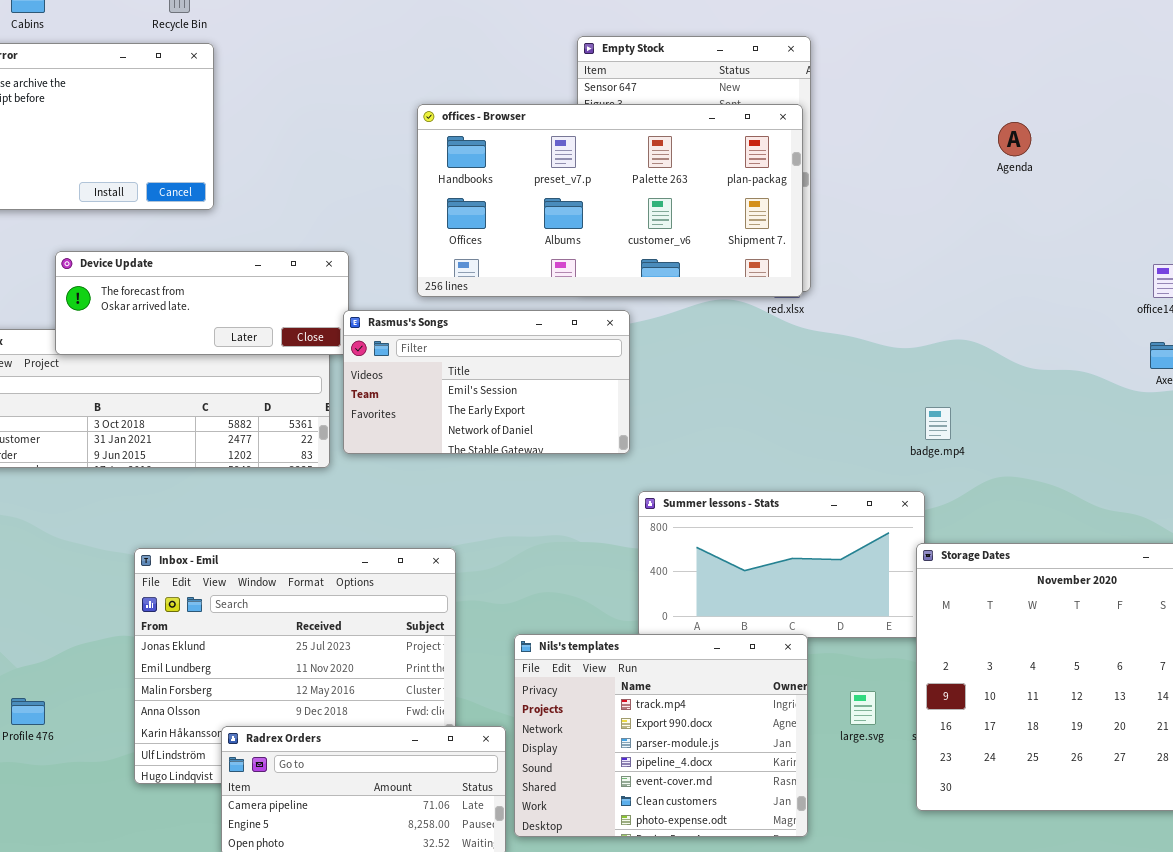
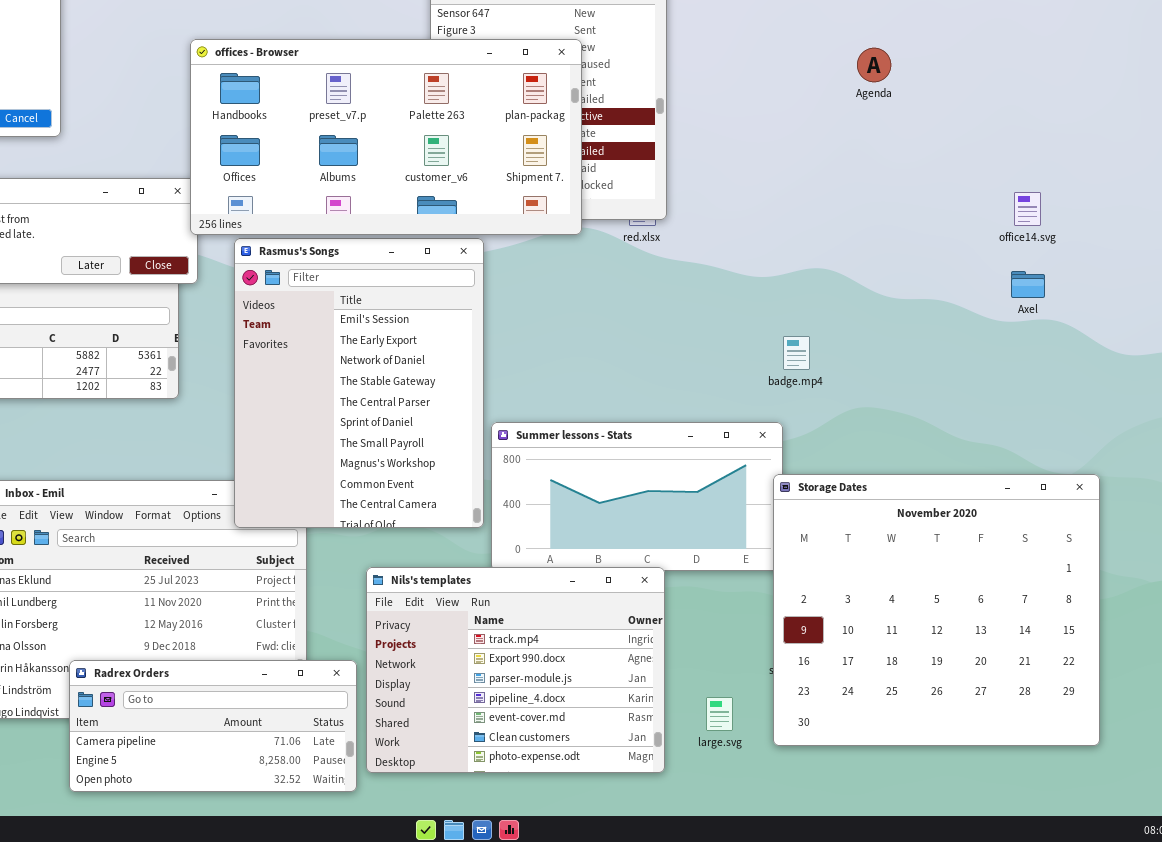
offices - Browser: [417,104,803,297] -> [190,39,582,235], moved
Rasmus's Songs: [343,310,630,454] -> [234,238,484,528], resized
large.svg: [850,691,876,725] -> [706,697,733,731], moved

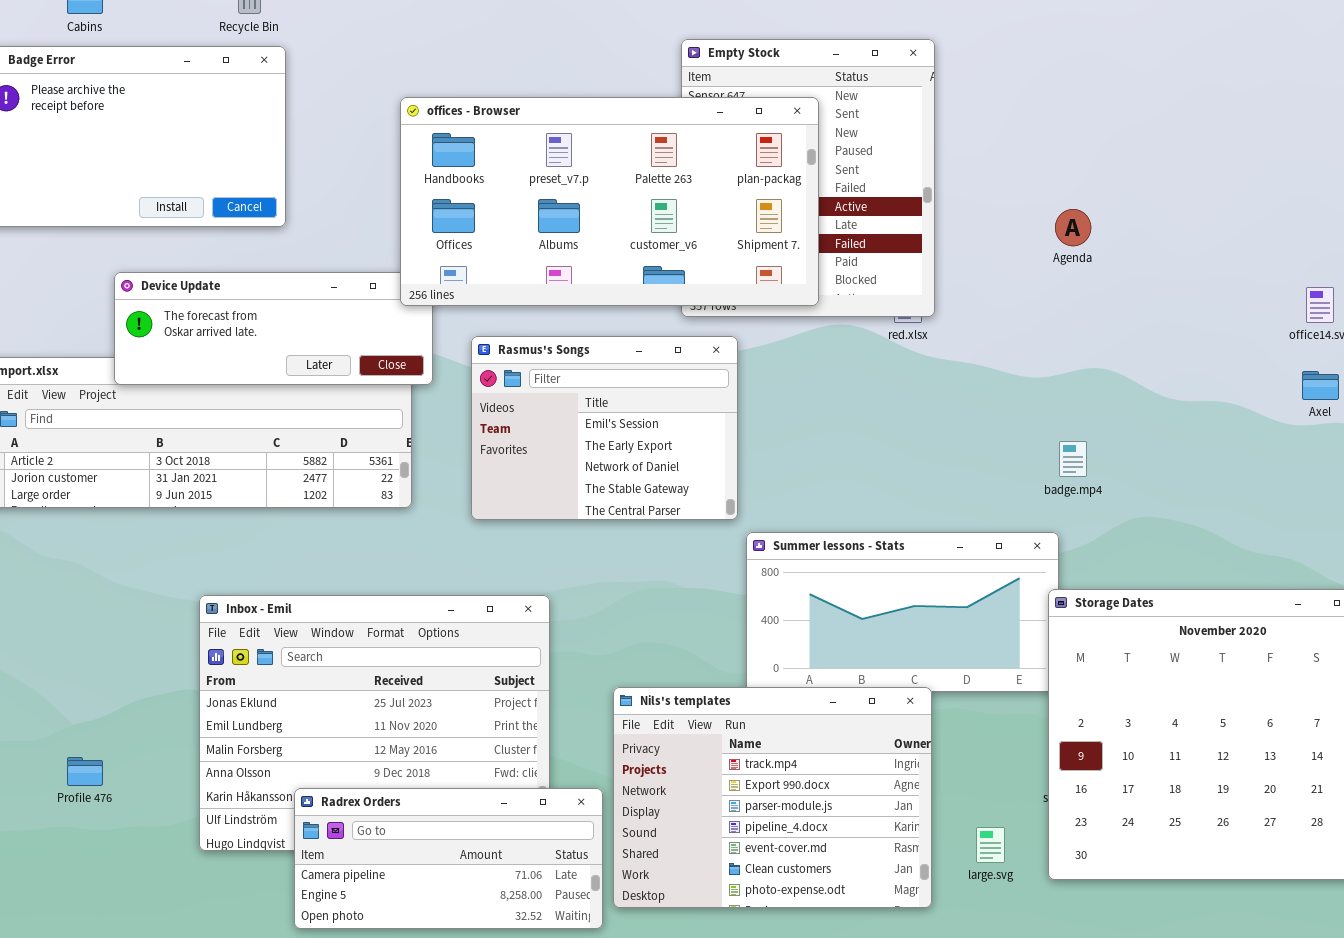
offices - Browser: [190,39,582,235] -> [400,97,819,306], moved
Agenda: [857,48,891,82] -> [1055,209,1091,246], moved
Rasmus's Songs: [234,238,484,528] -> [471,336,738,520], resized

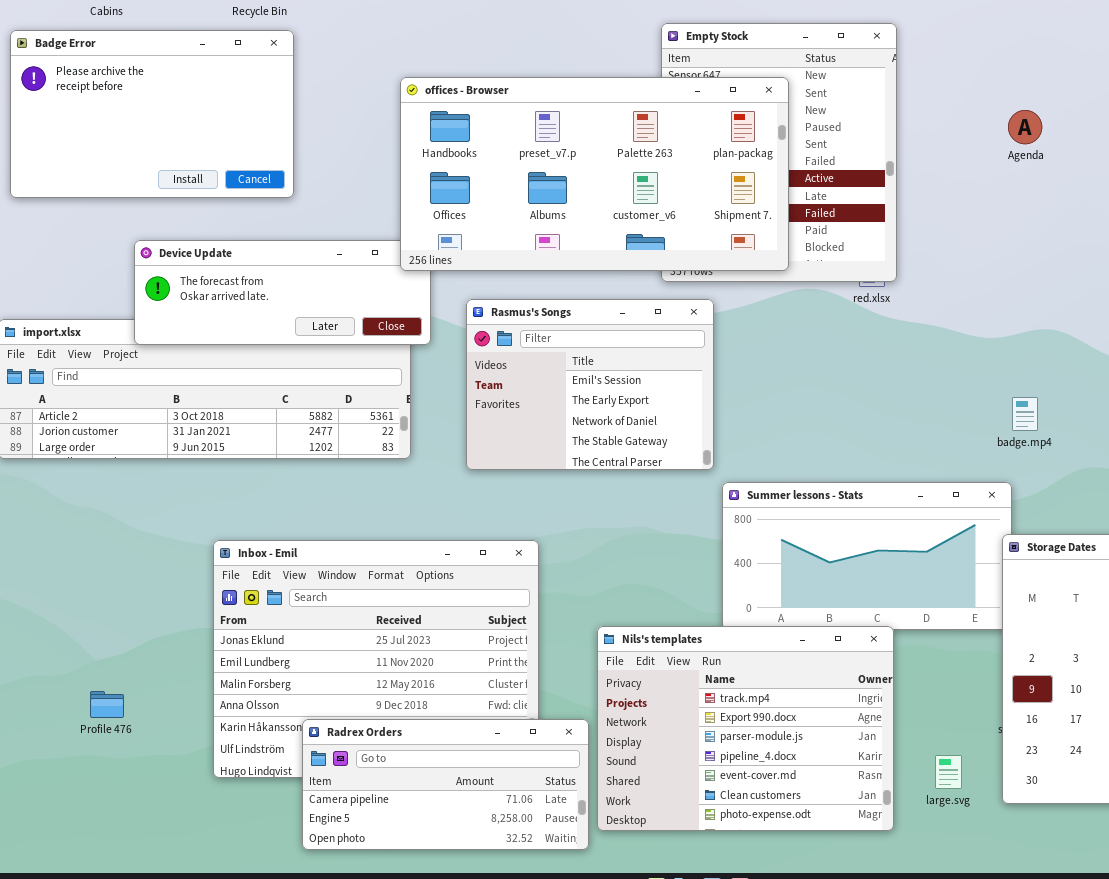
Agenda: [1055,209,1091,246] -> [1008,110,1042,144], moved

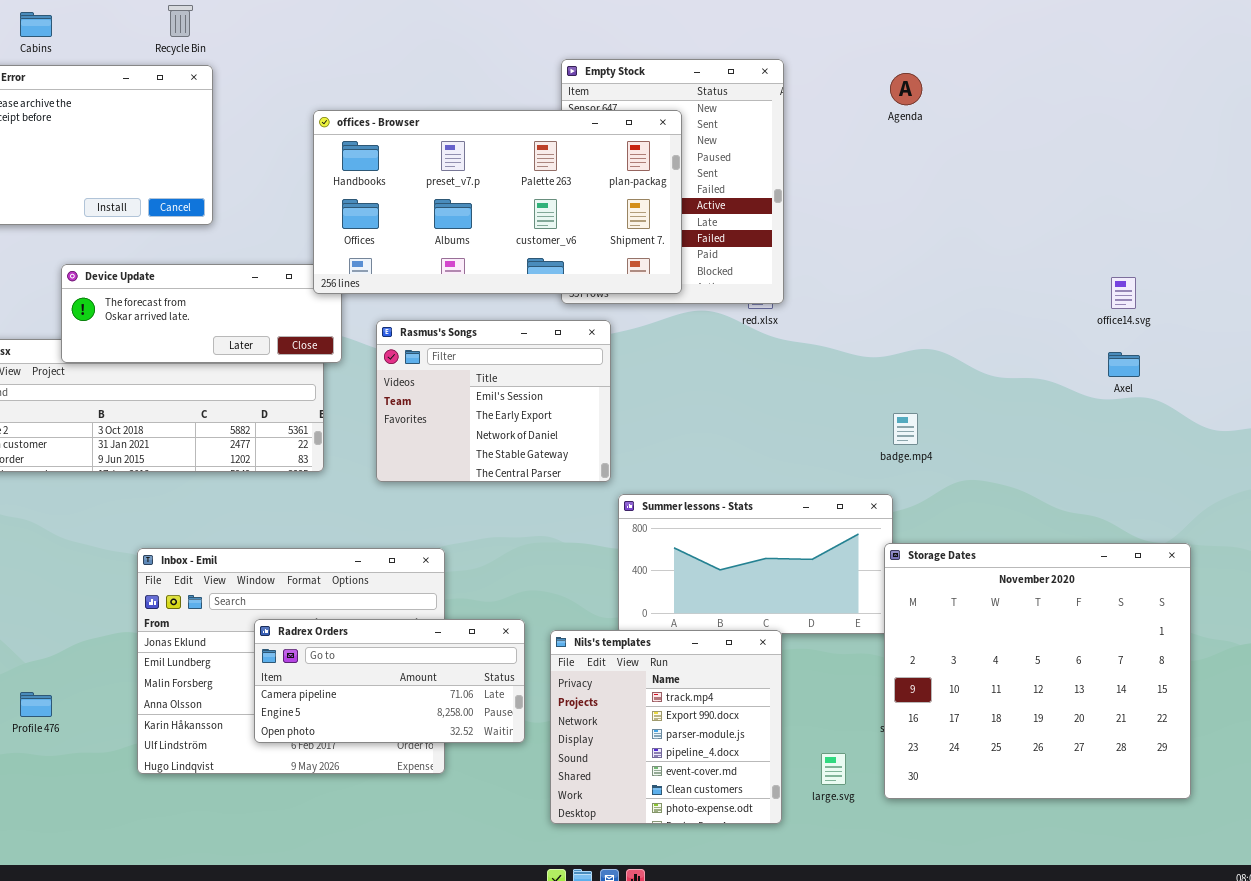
Agenda: [1008,110,1042,144] -> [890,73,922,105], moved
Nils's templates: [597,626,894,831] -> [550,630,782,824], resized
Radrex Orders: [302,719,589,850] -> [254,619,525,743], moved

